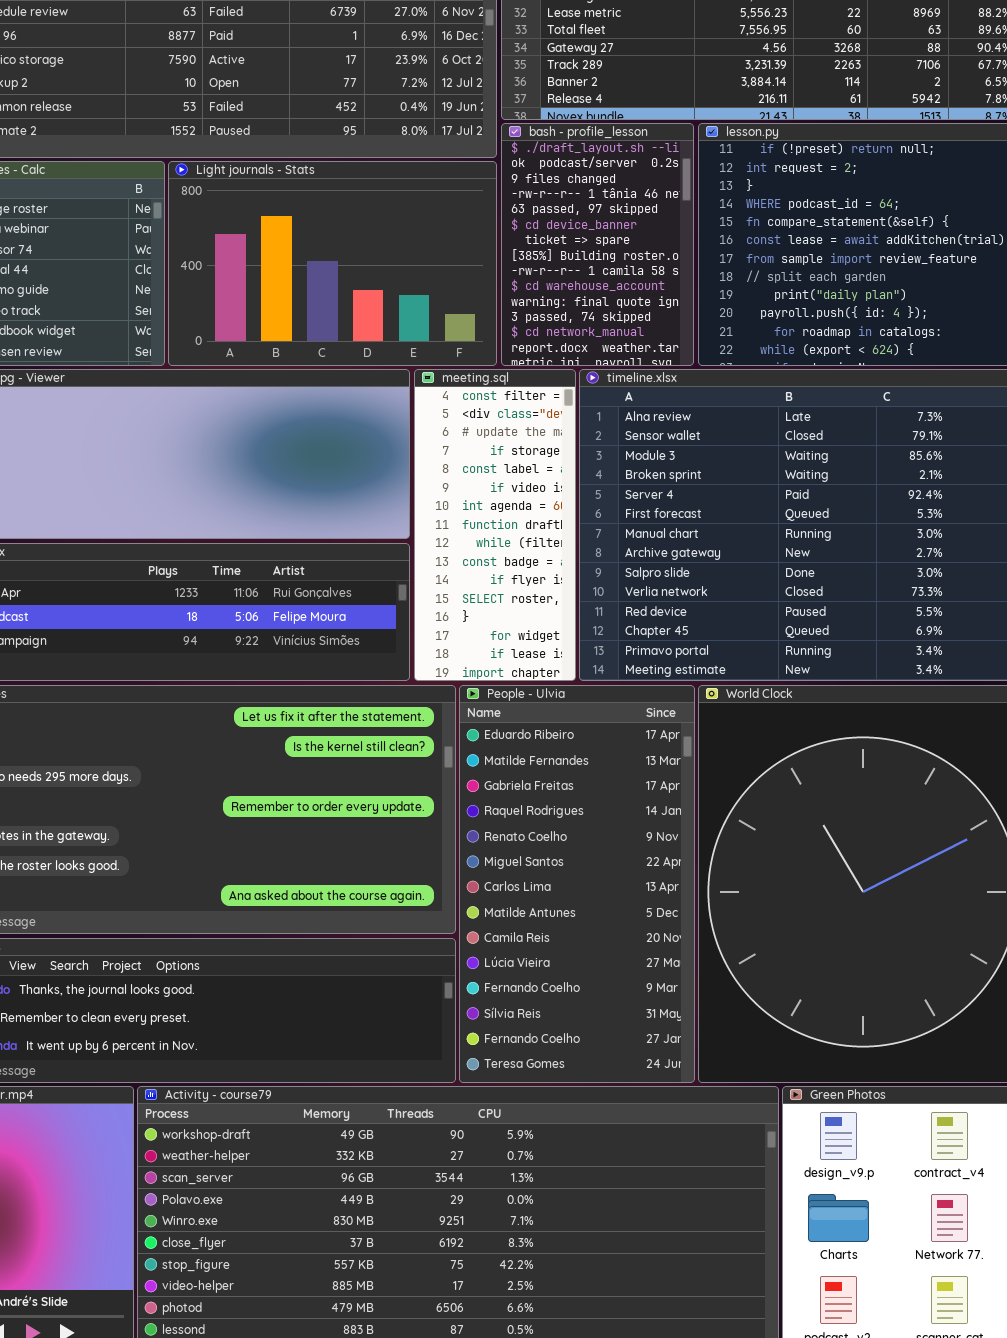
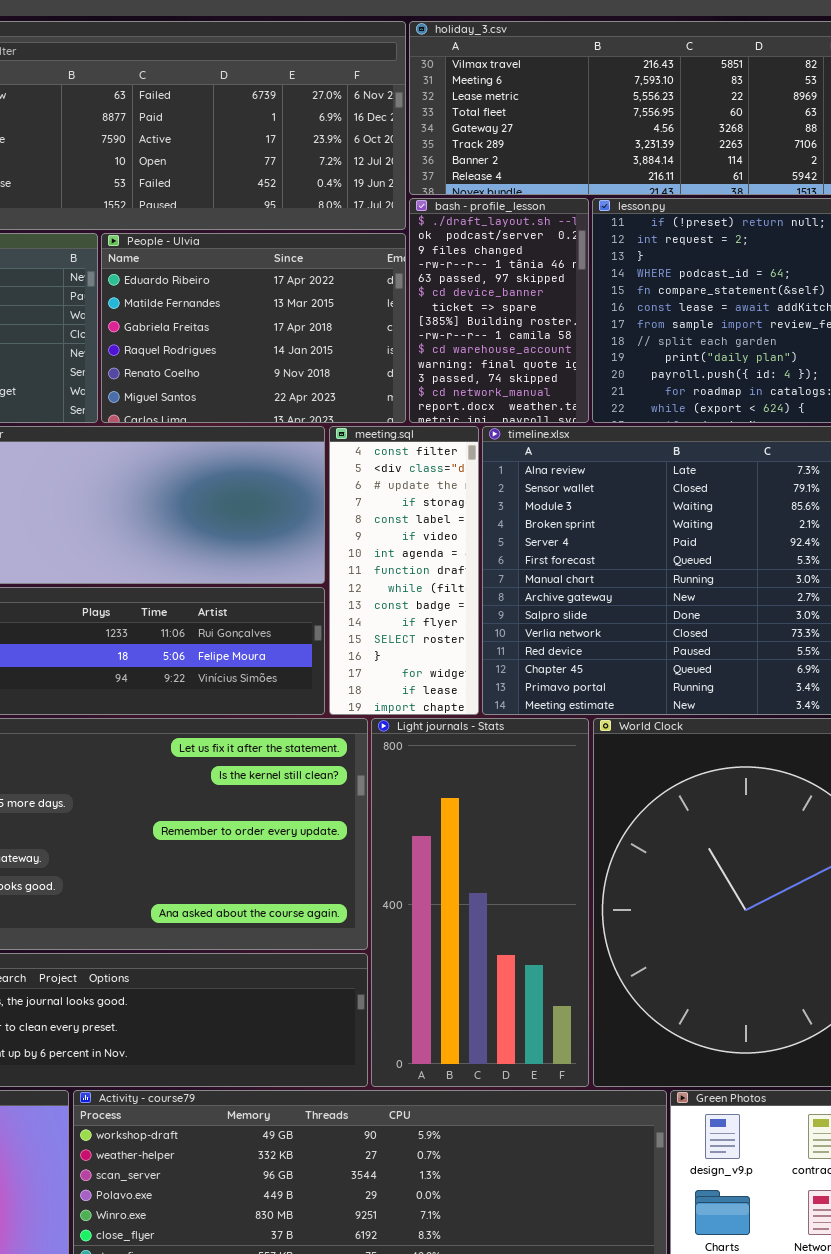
Light journals - Stats: [168,161,497,366] -> [371,718,589,1087], moved, resized
People - Ulvia: [459,685,695,1083] -> [101,233,406,423], moved, resized

